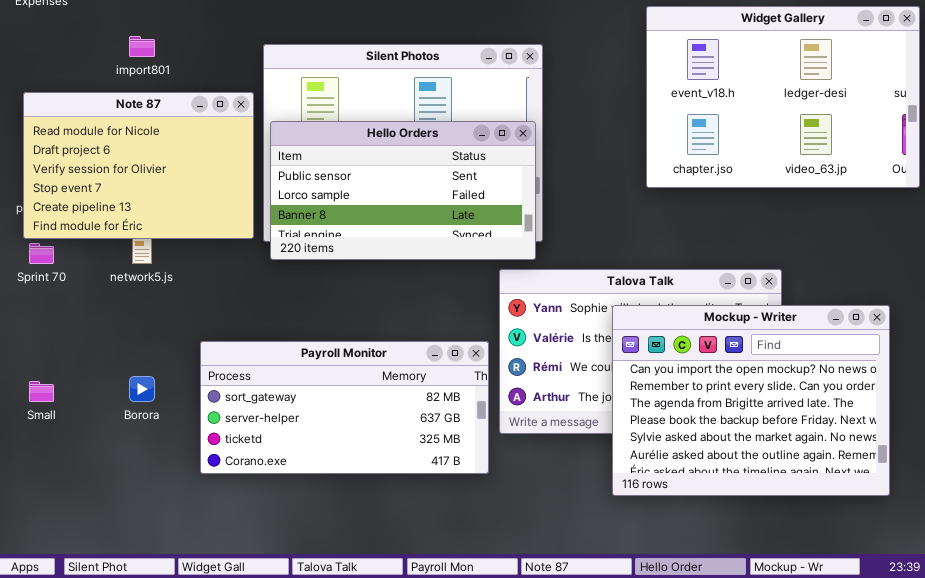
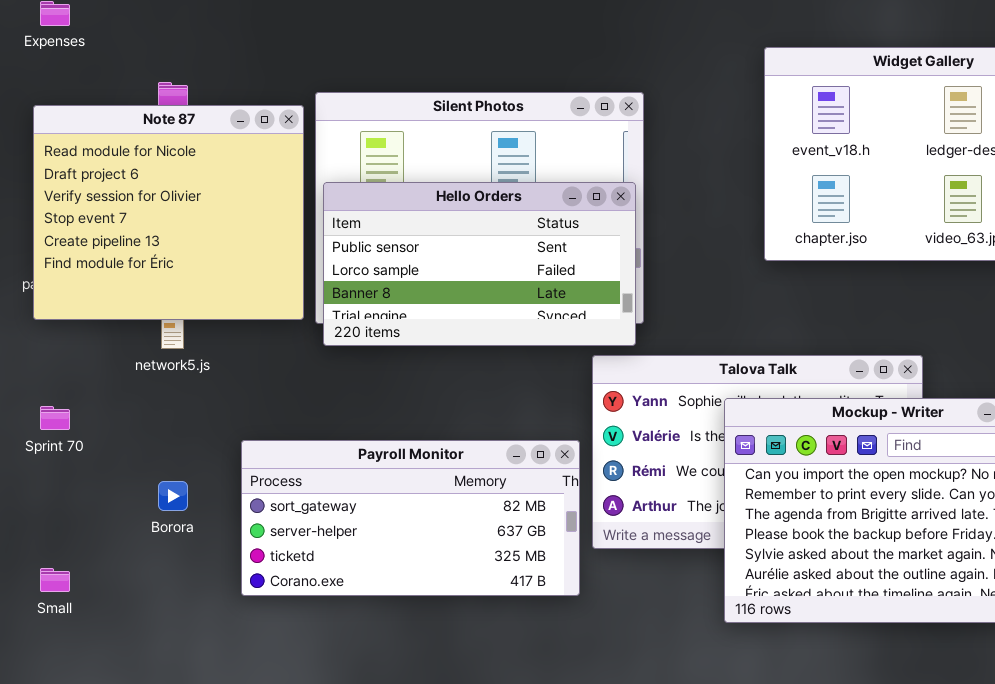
Note 87: [23,92,254,239] -> [33,105,304,320], resized
Sprint 70: [29,243,54,264] -> [40,406,70,430], moved
Small: [29,381,54,402] -> [40,568,70,592], moved

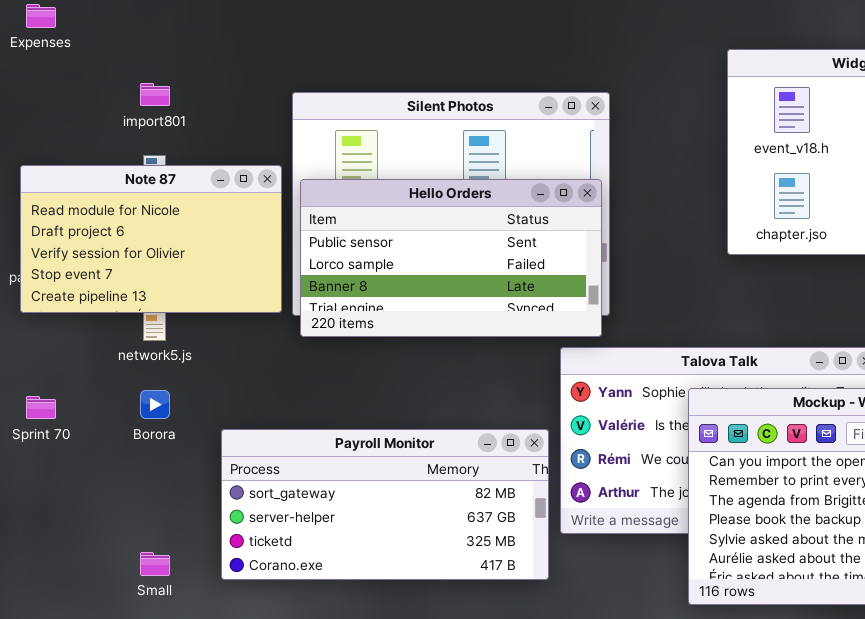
Note 87: [33,105,304,320] -> [20,165,282,313], resized
Borora: [158,481,188,511] -> [140,390,170,419], moved
Small: [40,568,70,592] -> [140,552,170,576], moved

